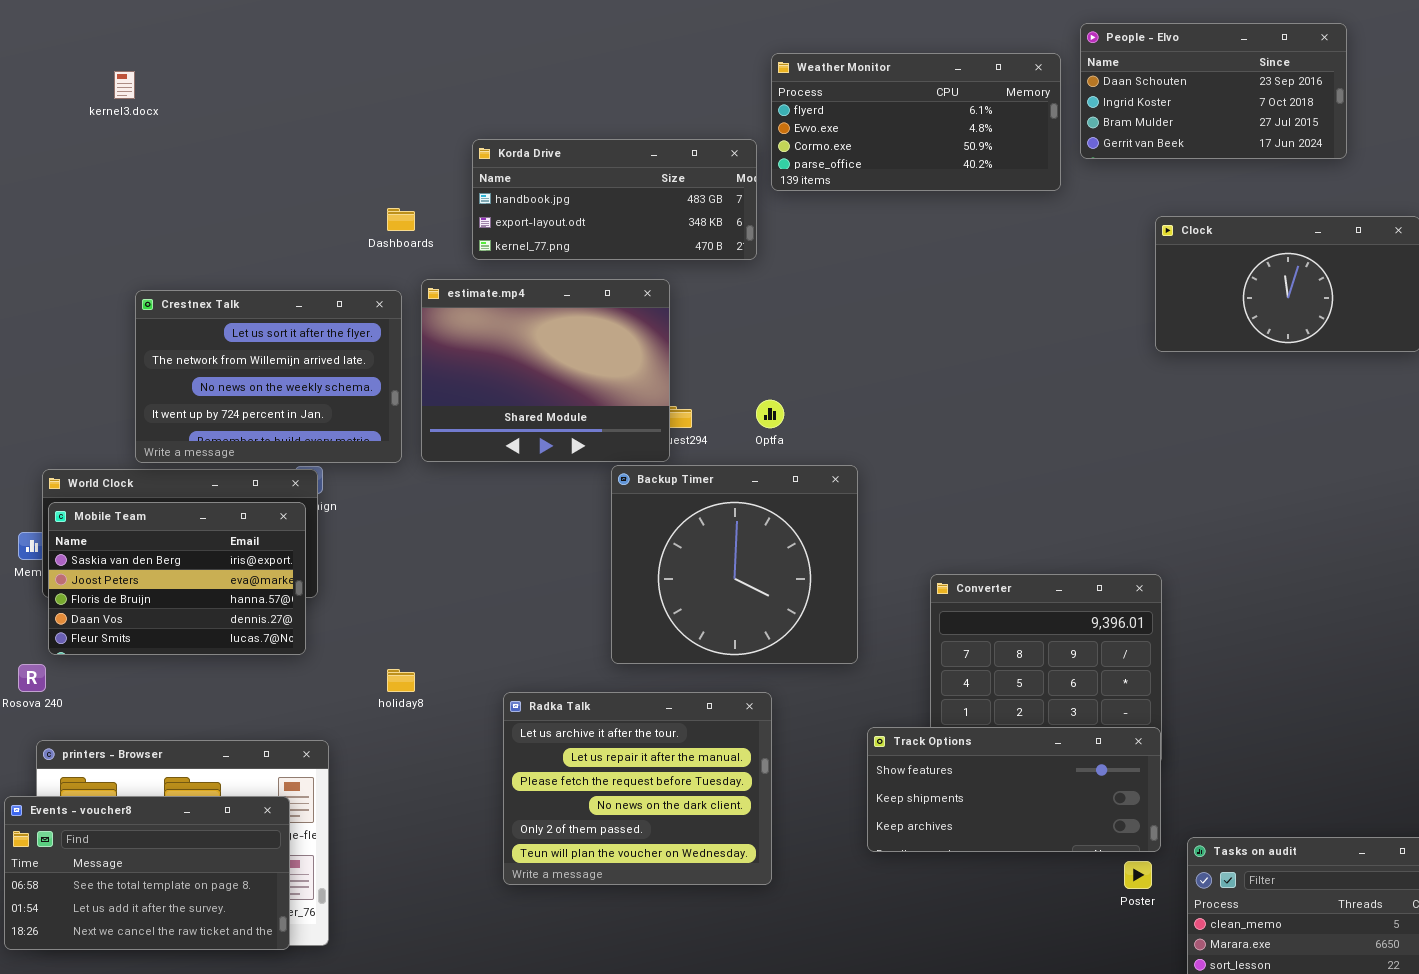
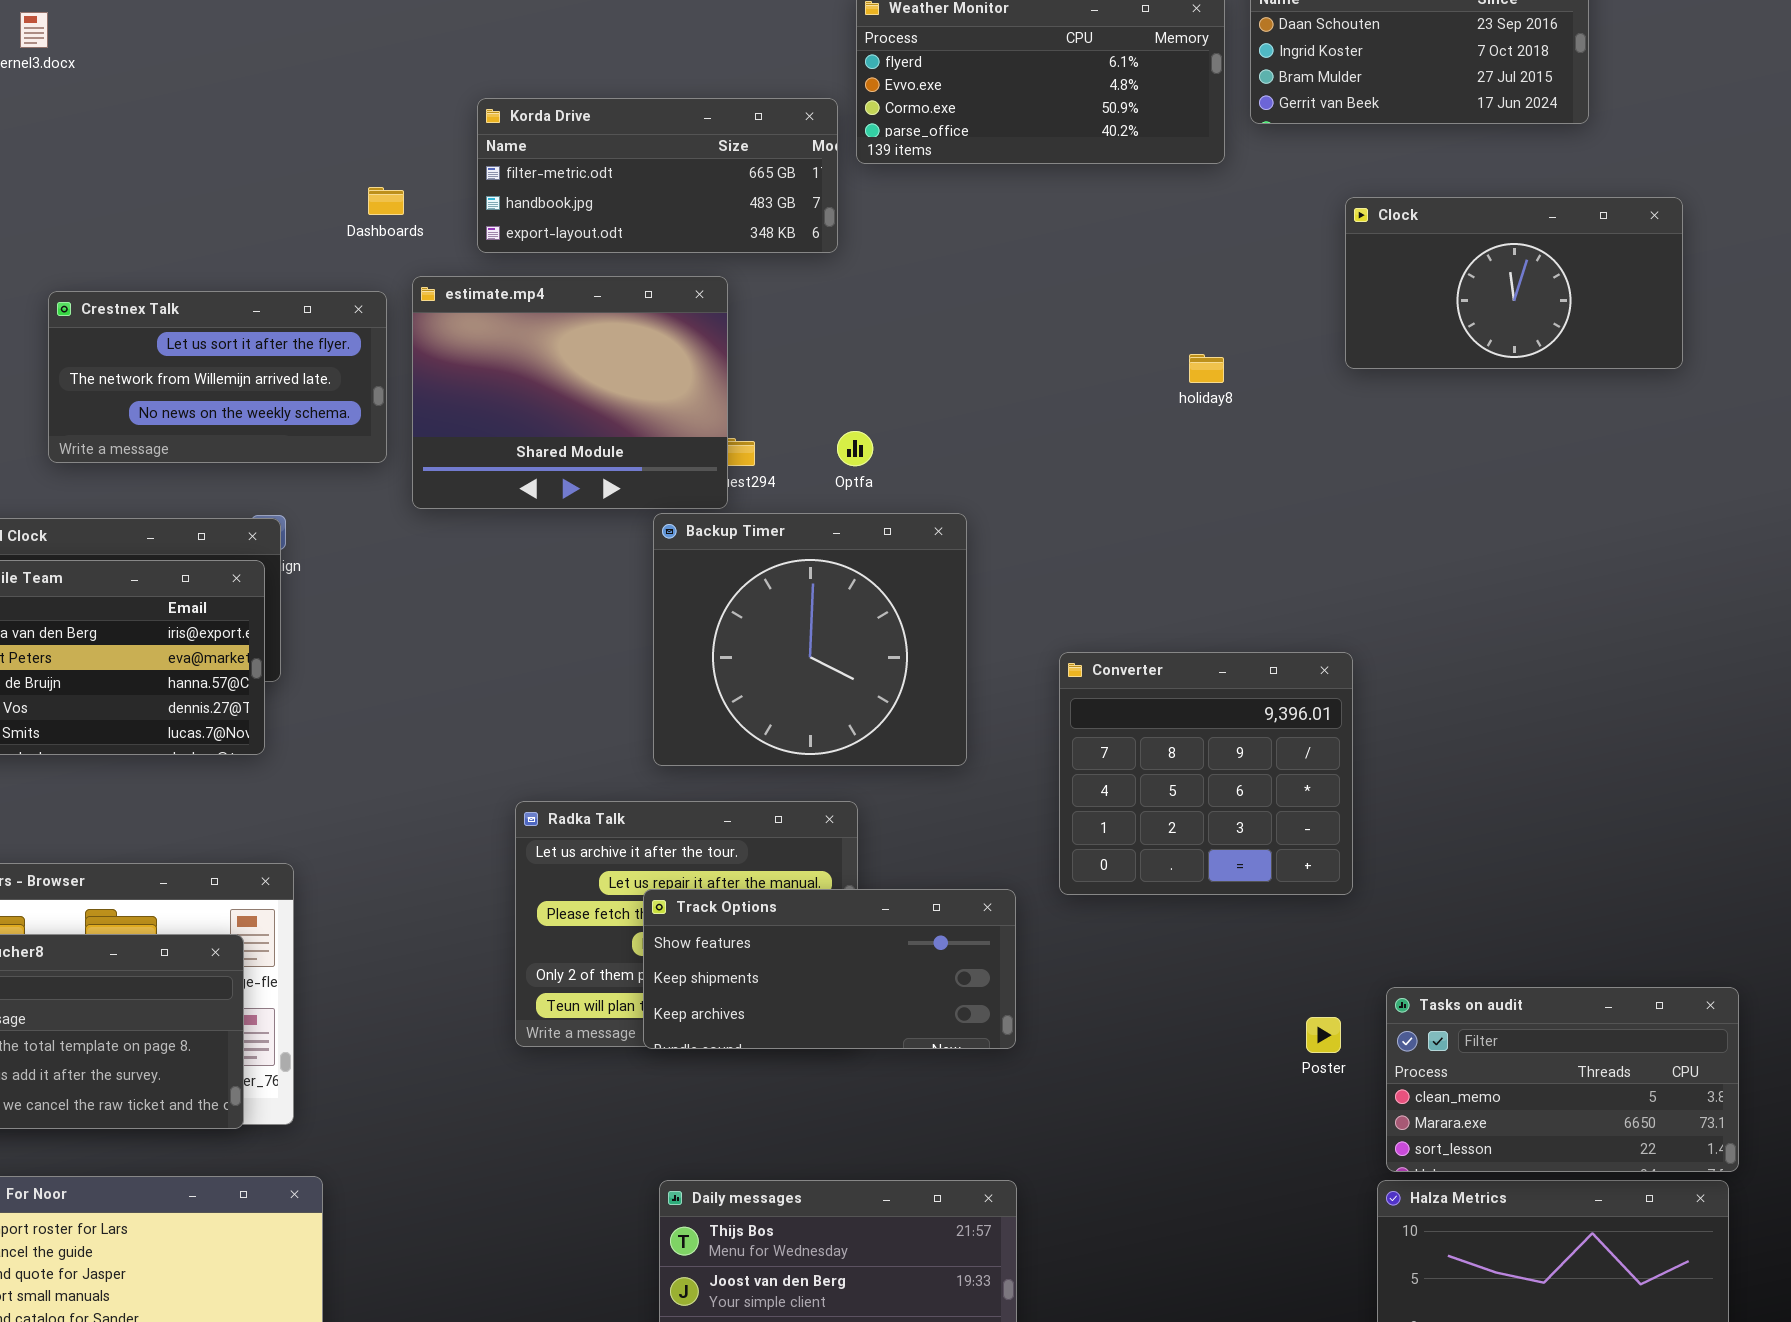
Korda Drive: [472,139,757,260] -> [477,98,838,253], scrolled up 1 row
Crestnex Talk: [135,290,402,463] -> [48,291,387,463], resized
holiday8: [387,669,415,692] -> [1189,354,1224,383], moved
Track Options: [867,727,1161,852] -> [643,889,1016,1049], moved

